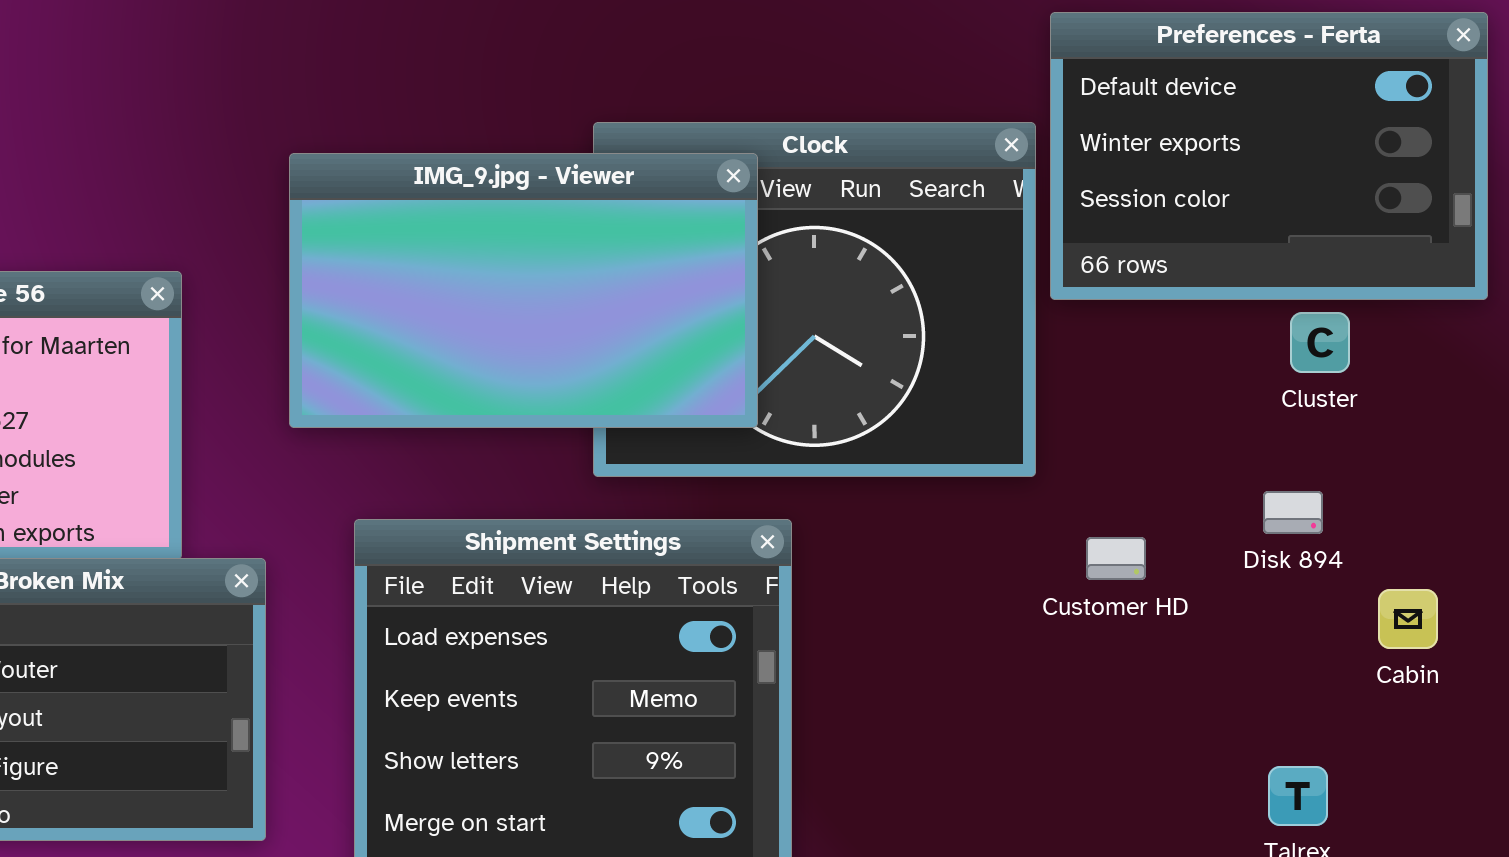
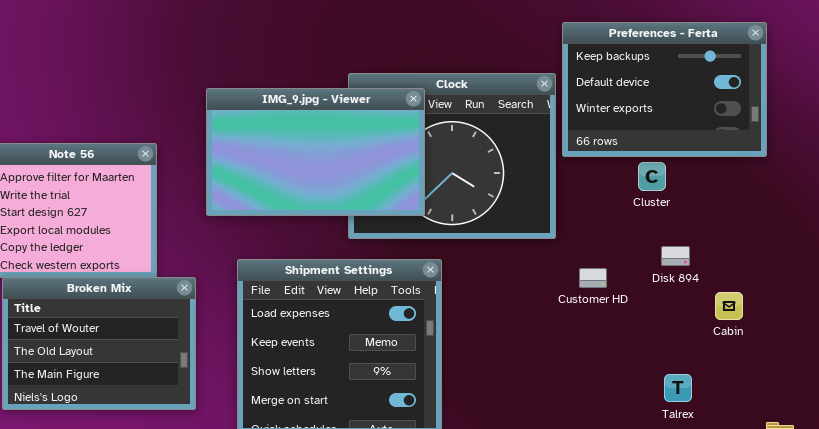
Preferences - Ferta: [1050,12,1488,300] -> [562,22,767,157], scrolled up 1 row
Cluster: [1290,312,1350,373] -> [638,162,666,191], moved

